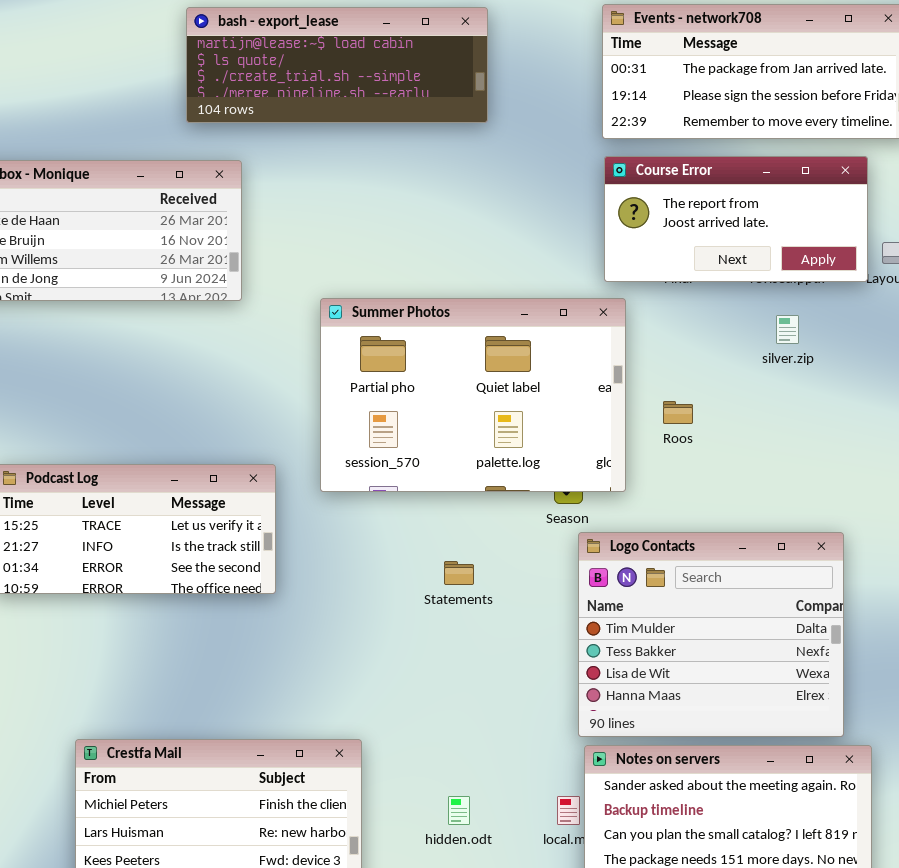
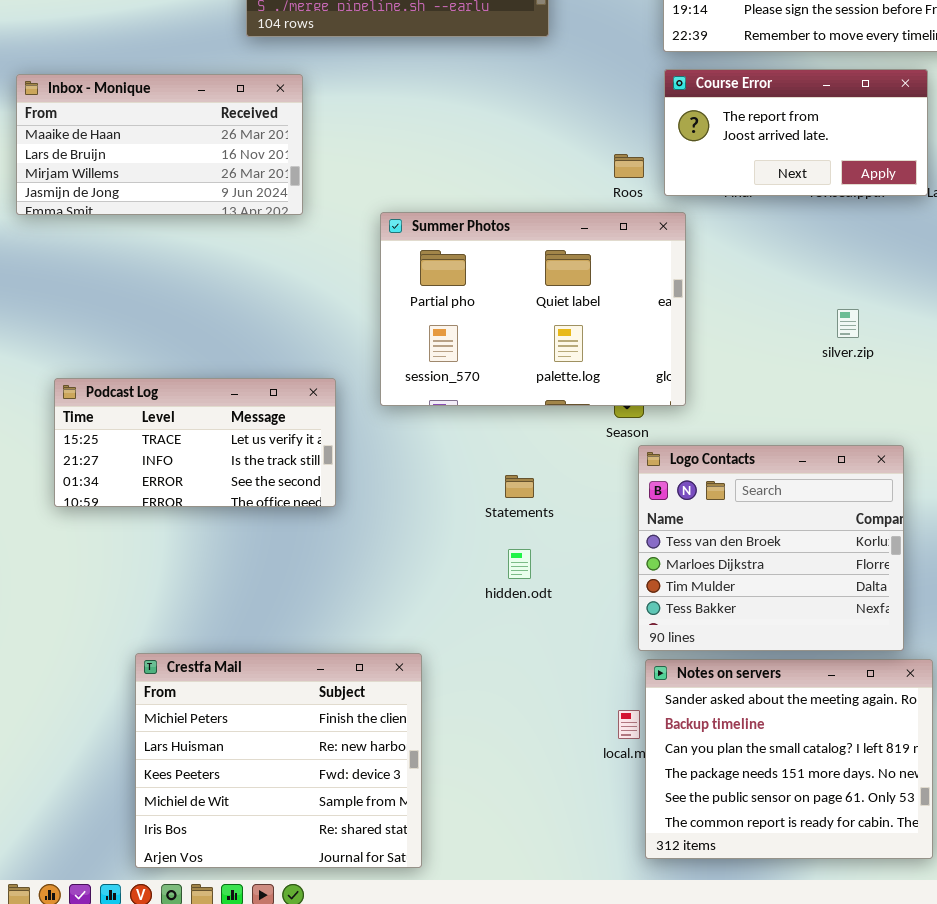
silver.zip: [776,315,799,344] -> [837,309,859,338], moved
Roos: [663,401,693,424] -> [614,154,644,178], moved
Logo Contacts: [578,532,844,737] -> [638,445,904,651], scrolled up 2 rows
hidden.odt: [448,796,470,825] -> [508,549,531,579], moved

